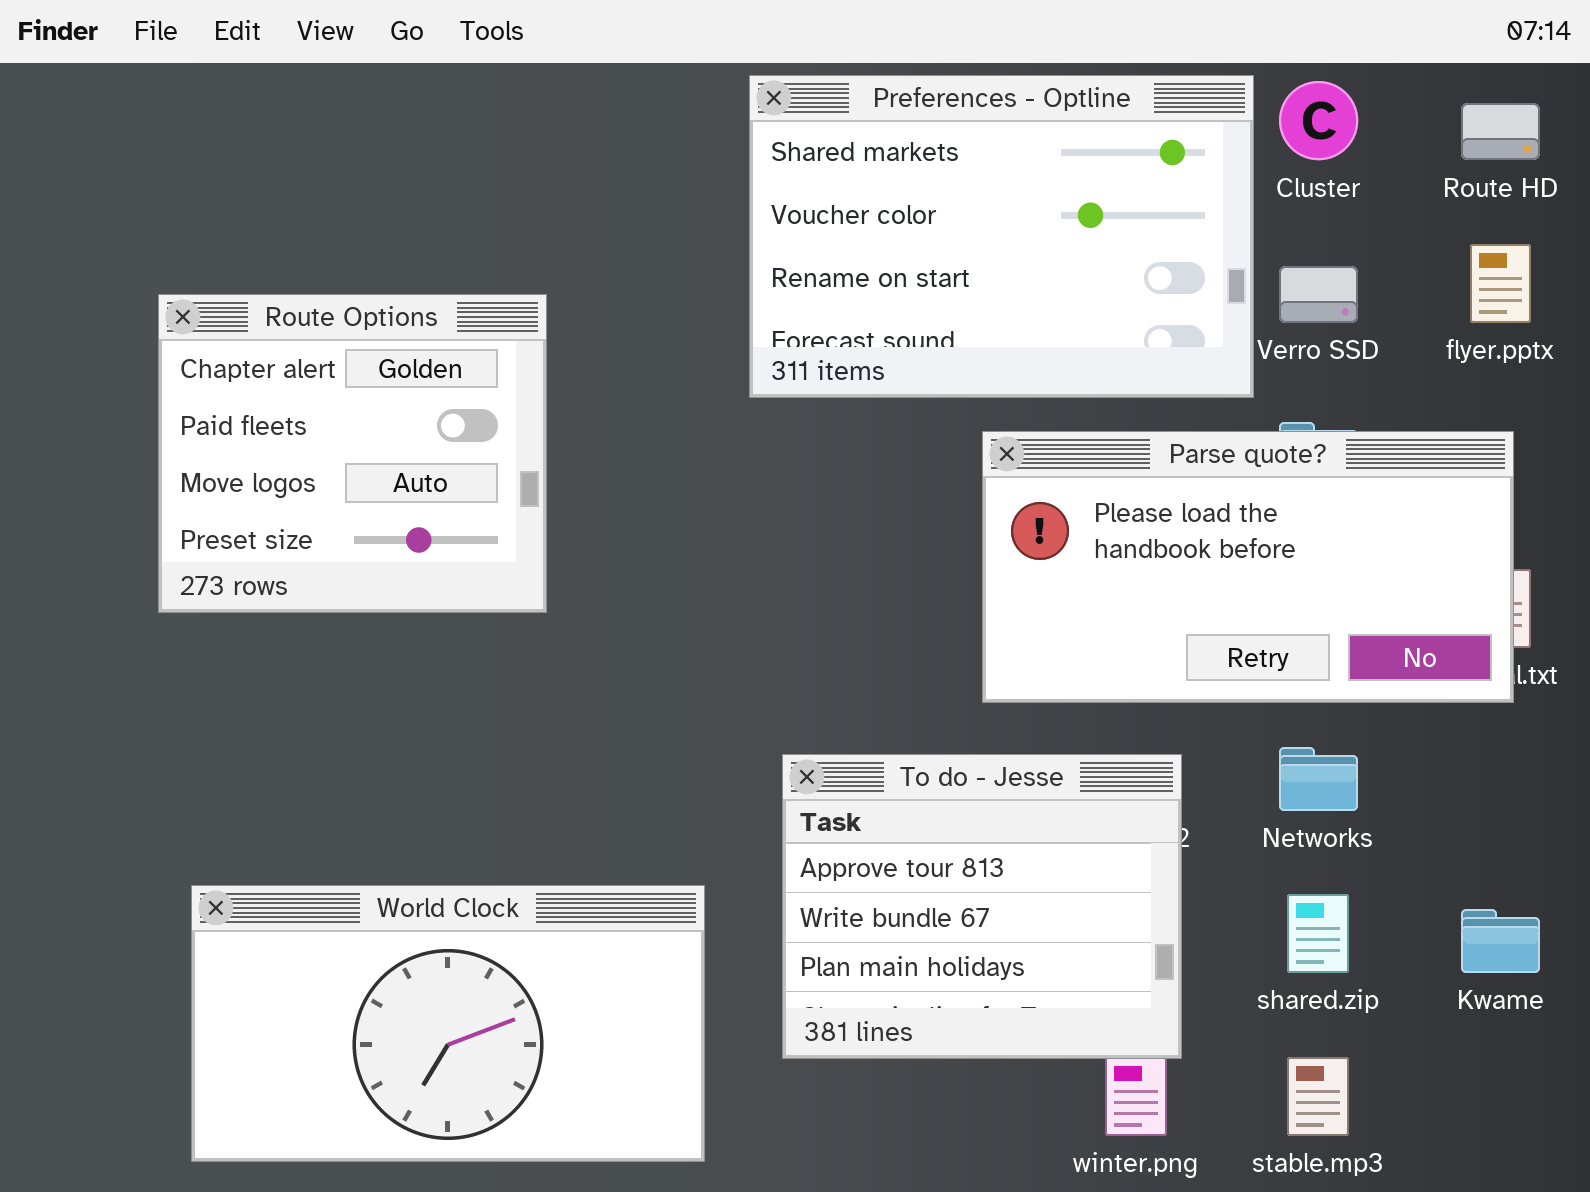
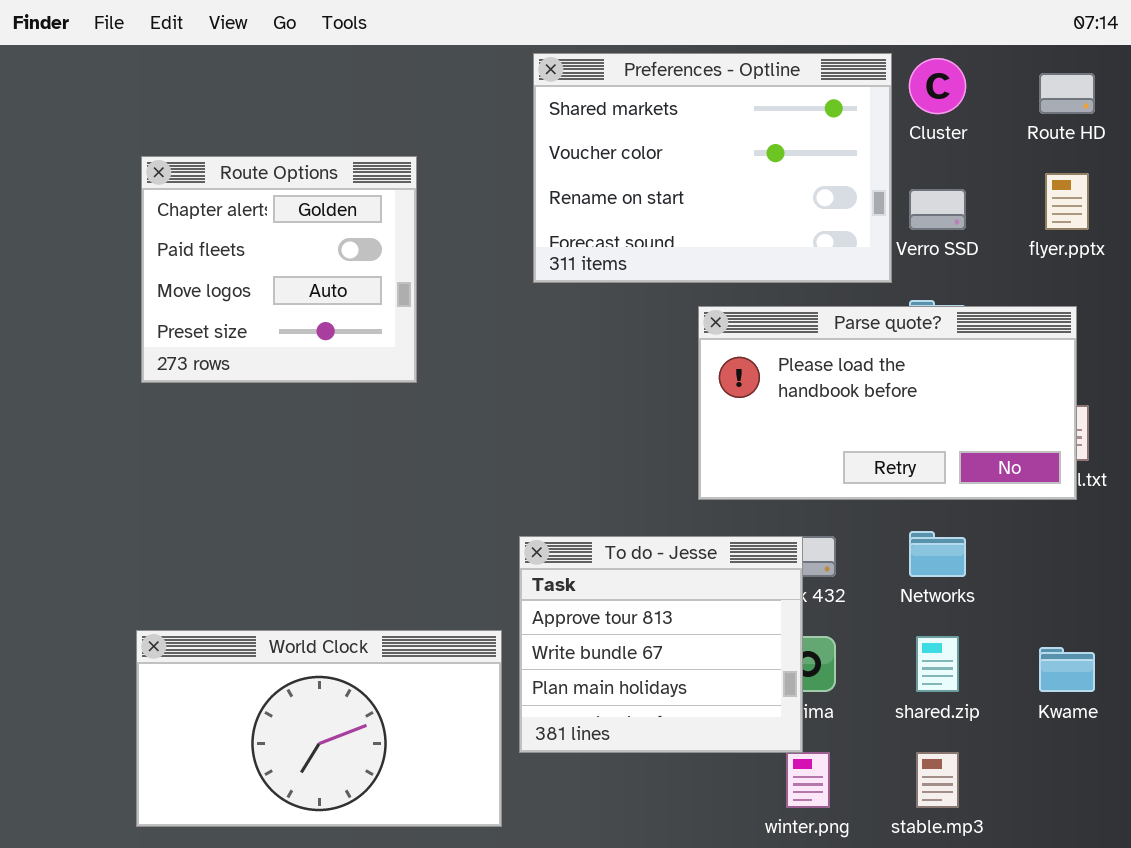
Route Options: [158,294,547,613] -> [141,156,417,383], moved
To do - Jesse: [782,754,1182,1059] -> [519,536,803,753], moved

